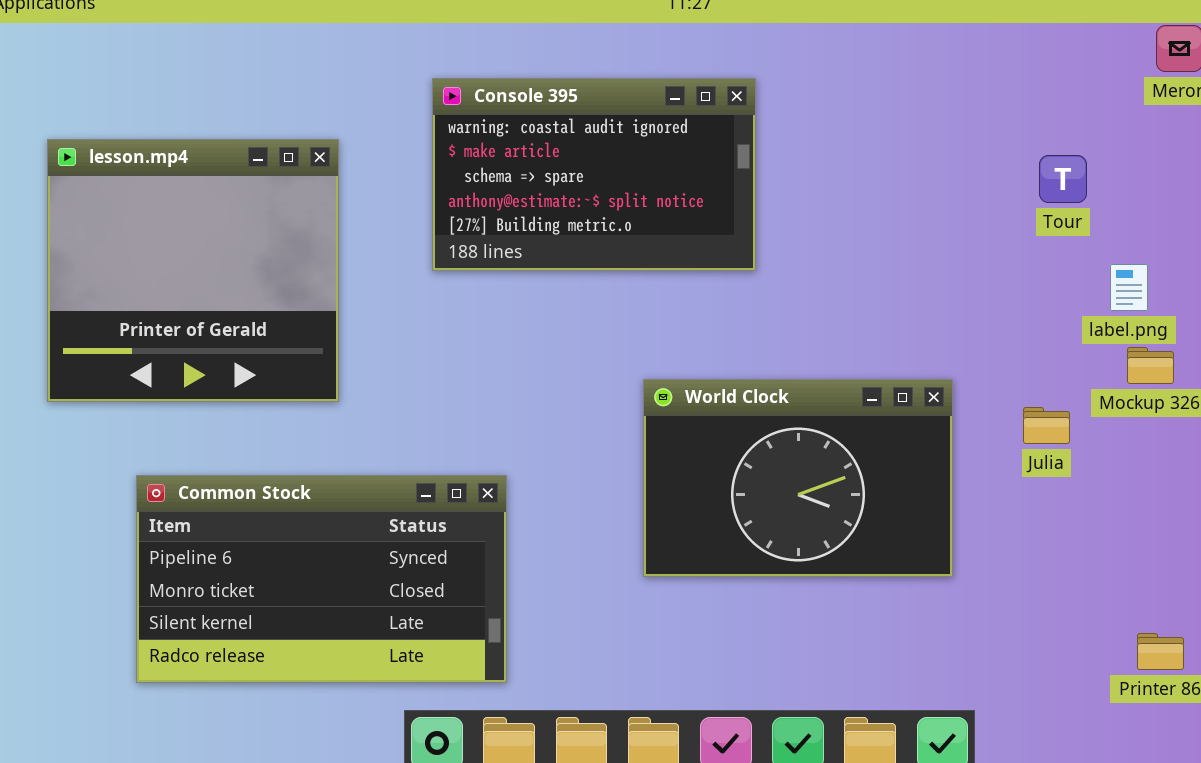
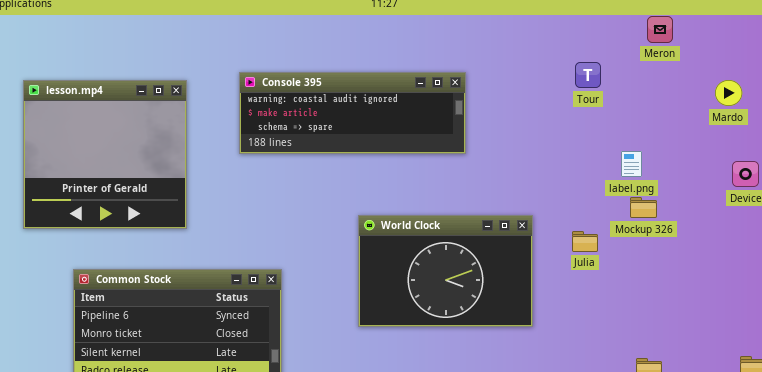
Console 395: [432,78,756,271] -> [239,72,466,154], resized
Tour: [1039,155,1087,203] -> [575,62,601,88], moved

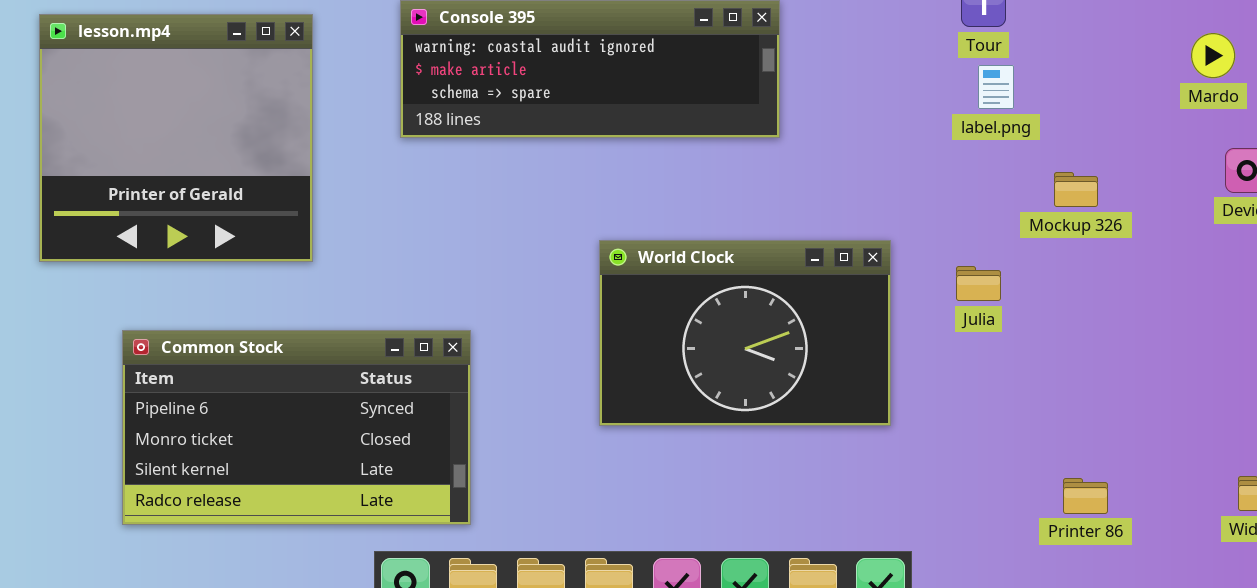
Mardo: [715,80,742,106] -> [1191,33,1235,78], moved
label.png: [621,151,642,177] -> [978,65,1014,109], moved
Mockup 326: [630,197,657,218] -> [1054,172,1098,207], moved

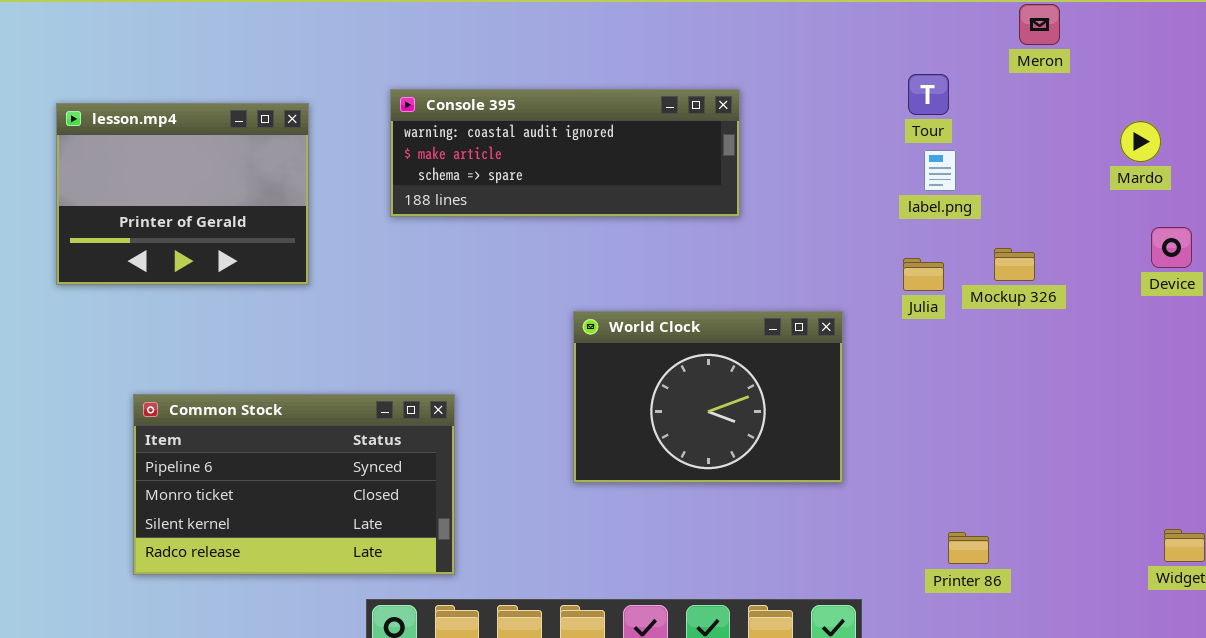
lesson.mp4: [39,14,313,262] -> [56,103,309,285], resized
Julia: [956,266,1001,301] -> [903,258,944,291], moved
Printer 86: [1063,478,1108,514] -> [948,532,989,564], moved

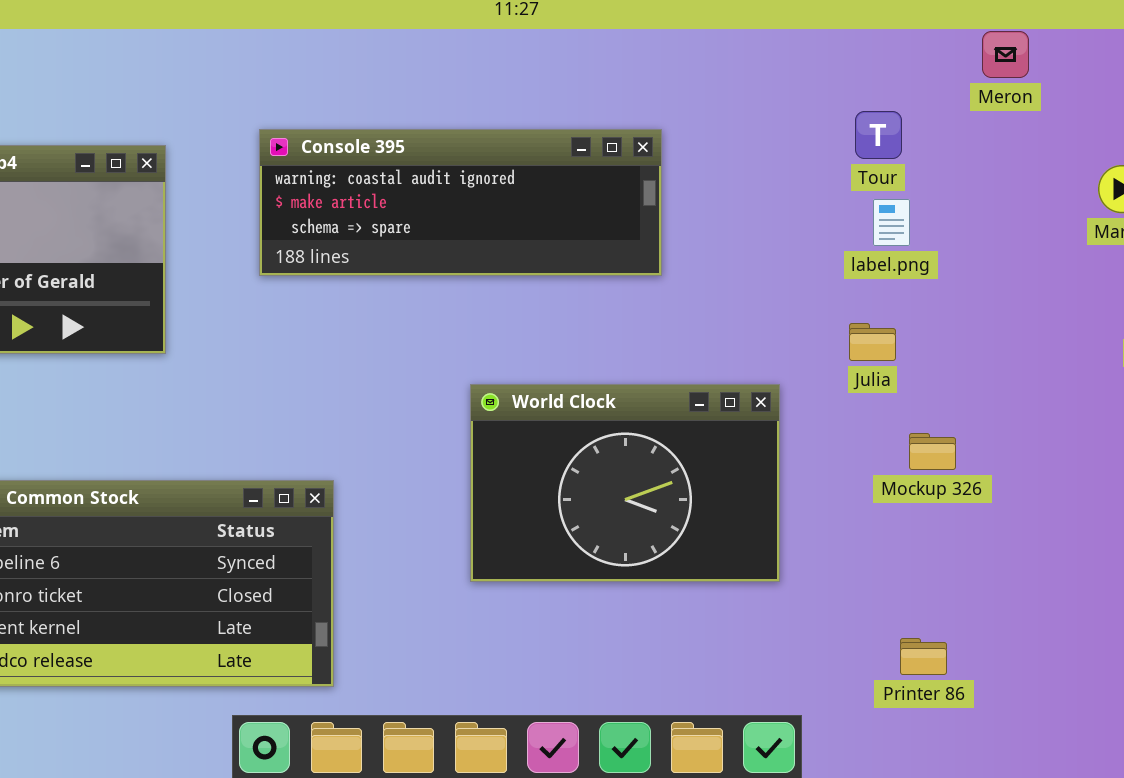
Mockup 326: [994,248,1035,281] -> [909,433,956,470], moved

